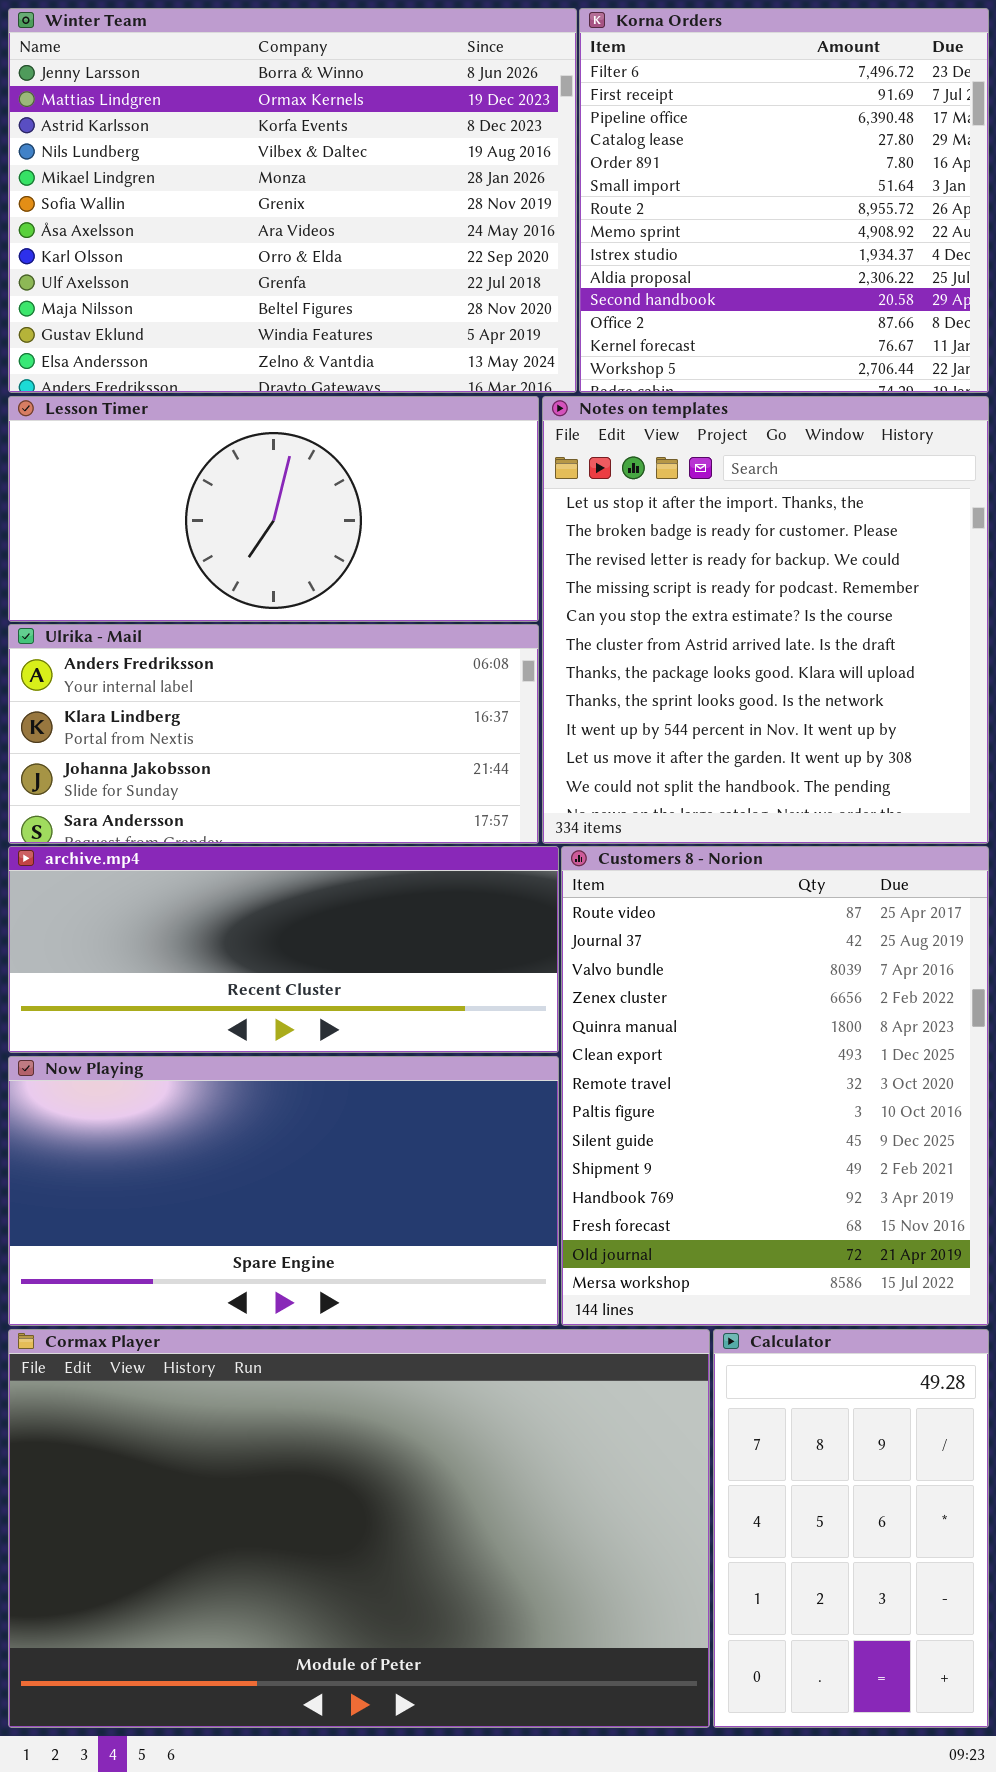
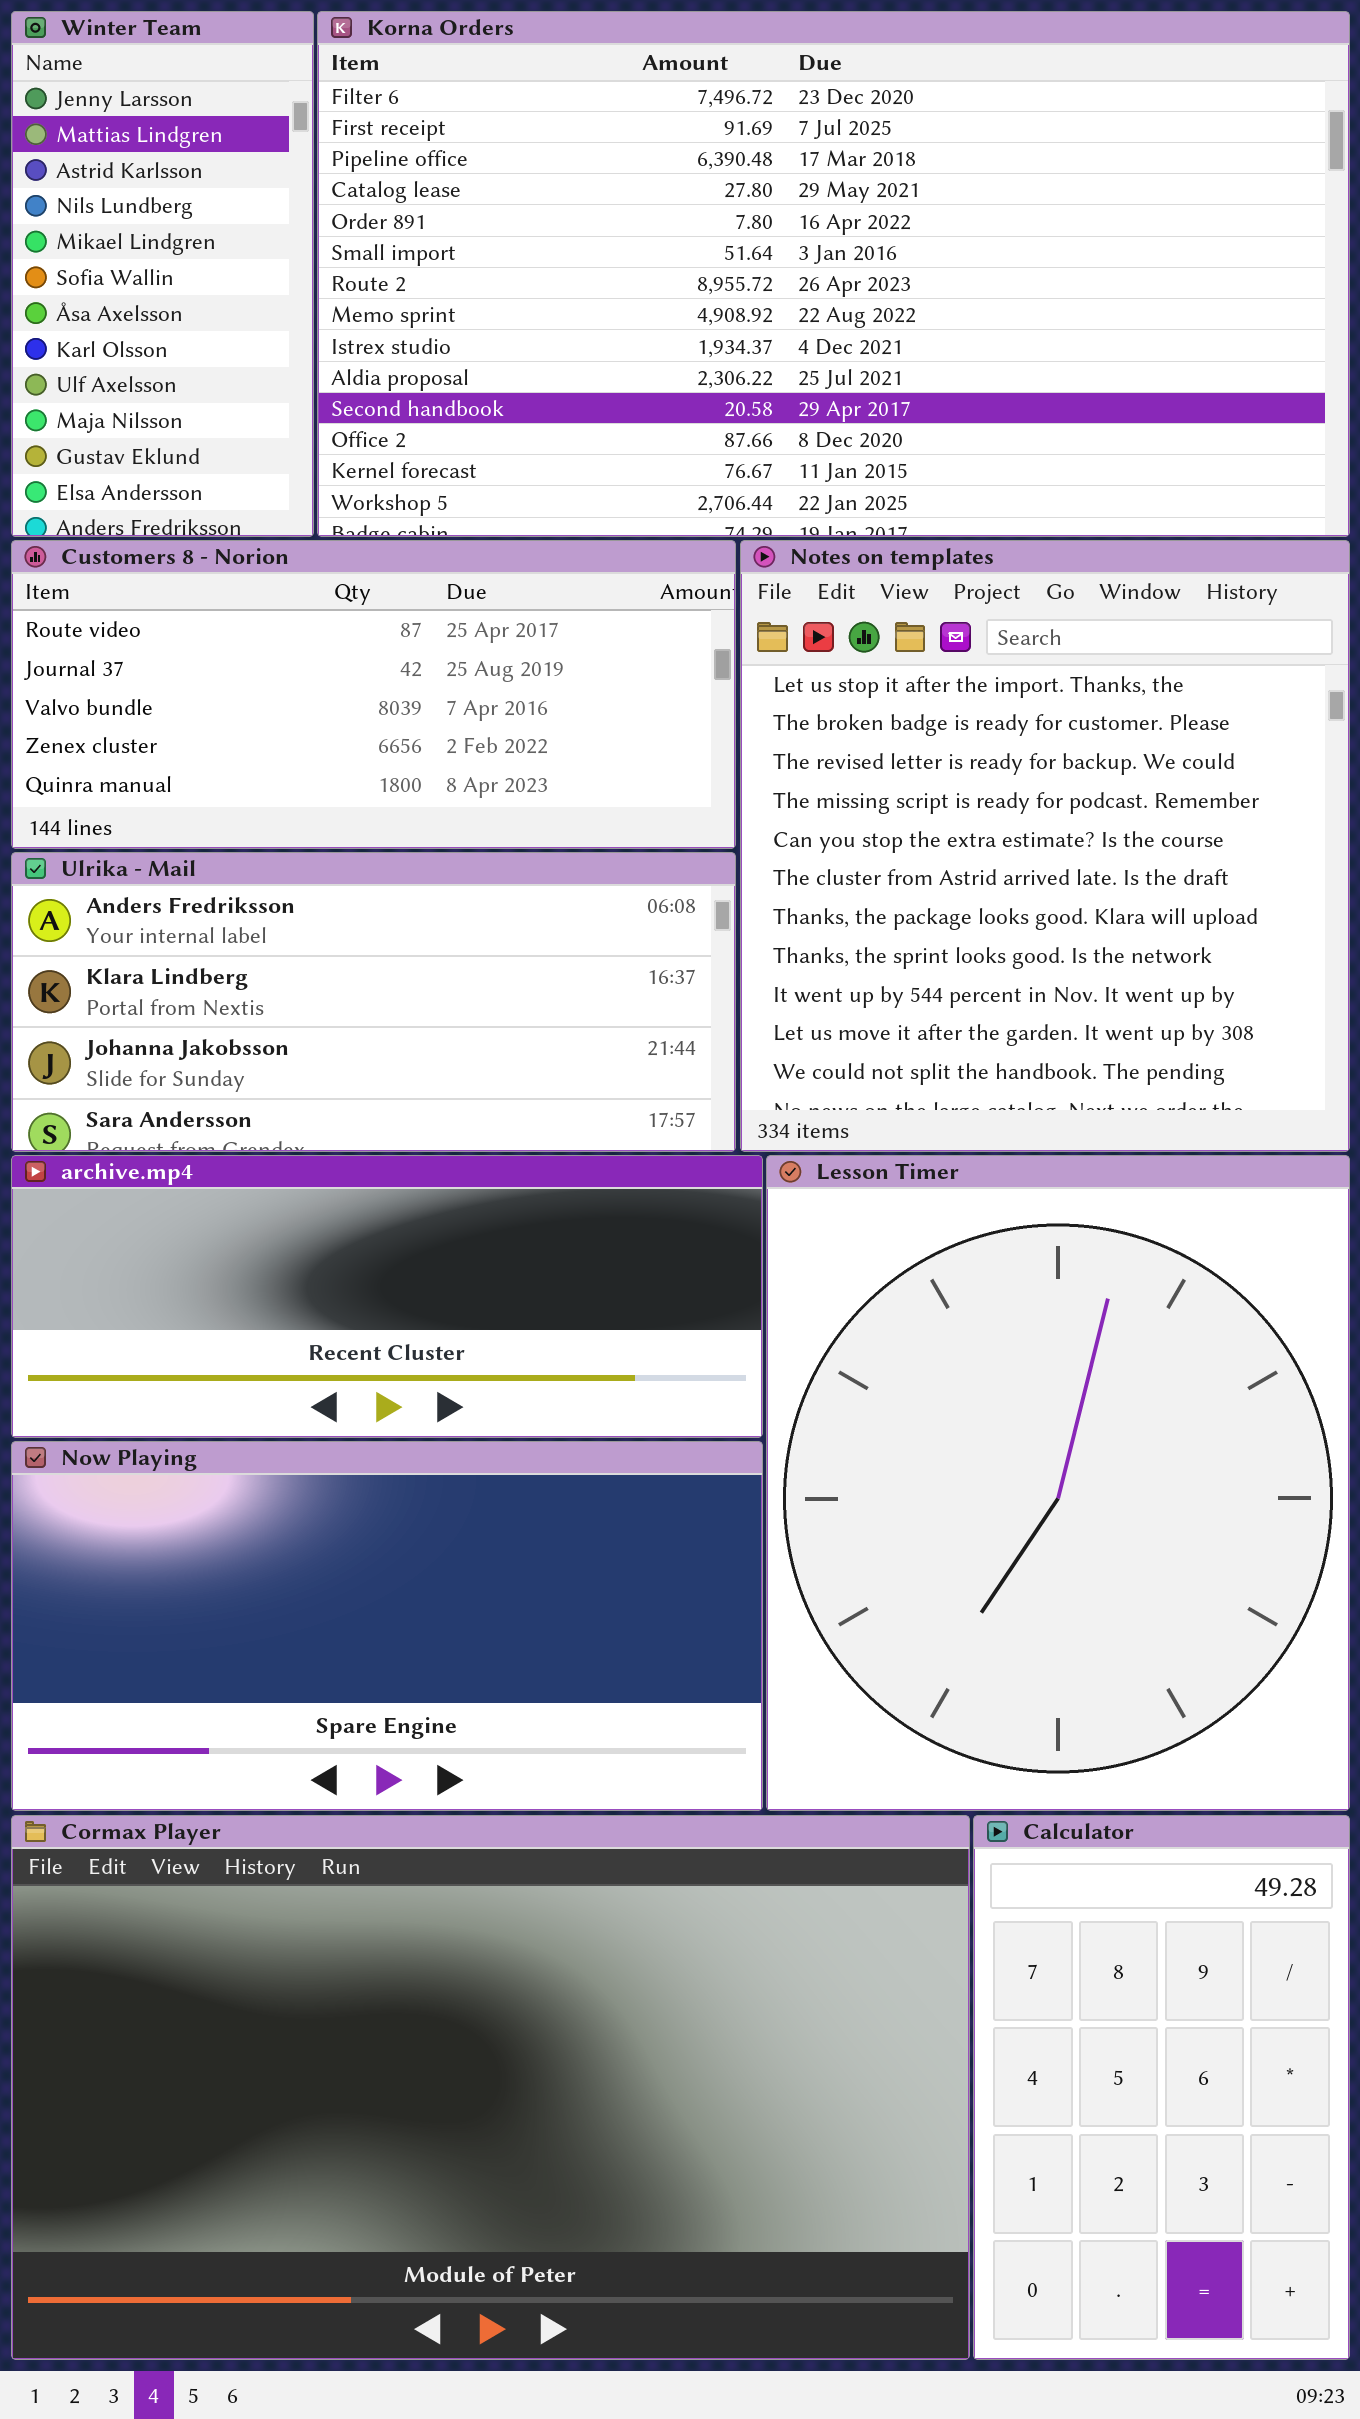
Winter Team: [8,8,577,393] -> [11,11,314,537], resized
Korna Orders: [579,8,989,393] -> [317,11,1350,537], resized
Lesson Timer: [8,396,539,622] -> [766,1155,1350,1811], moved, resized
Customers 8 - Norion: [561,846,989,1326] -> [11,540,736,849], moved, resized

